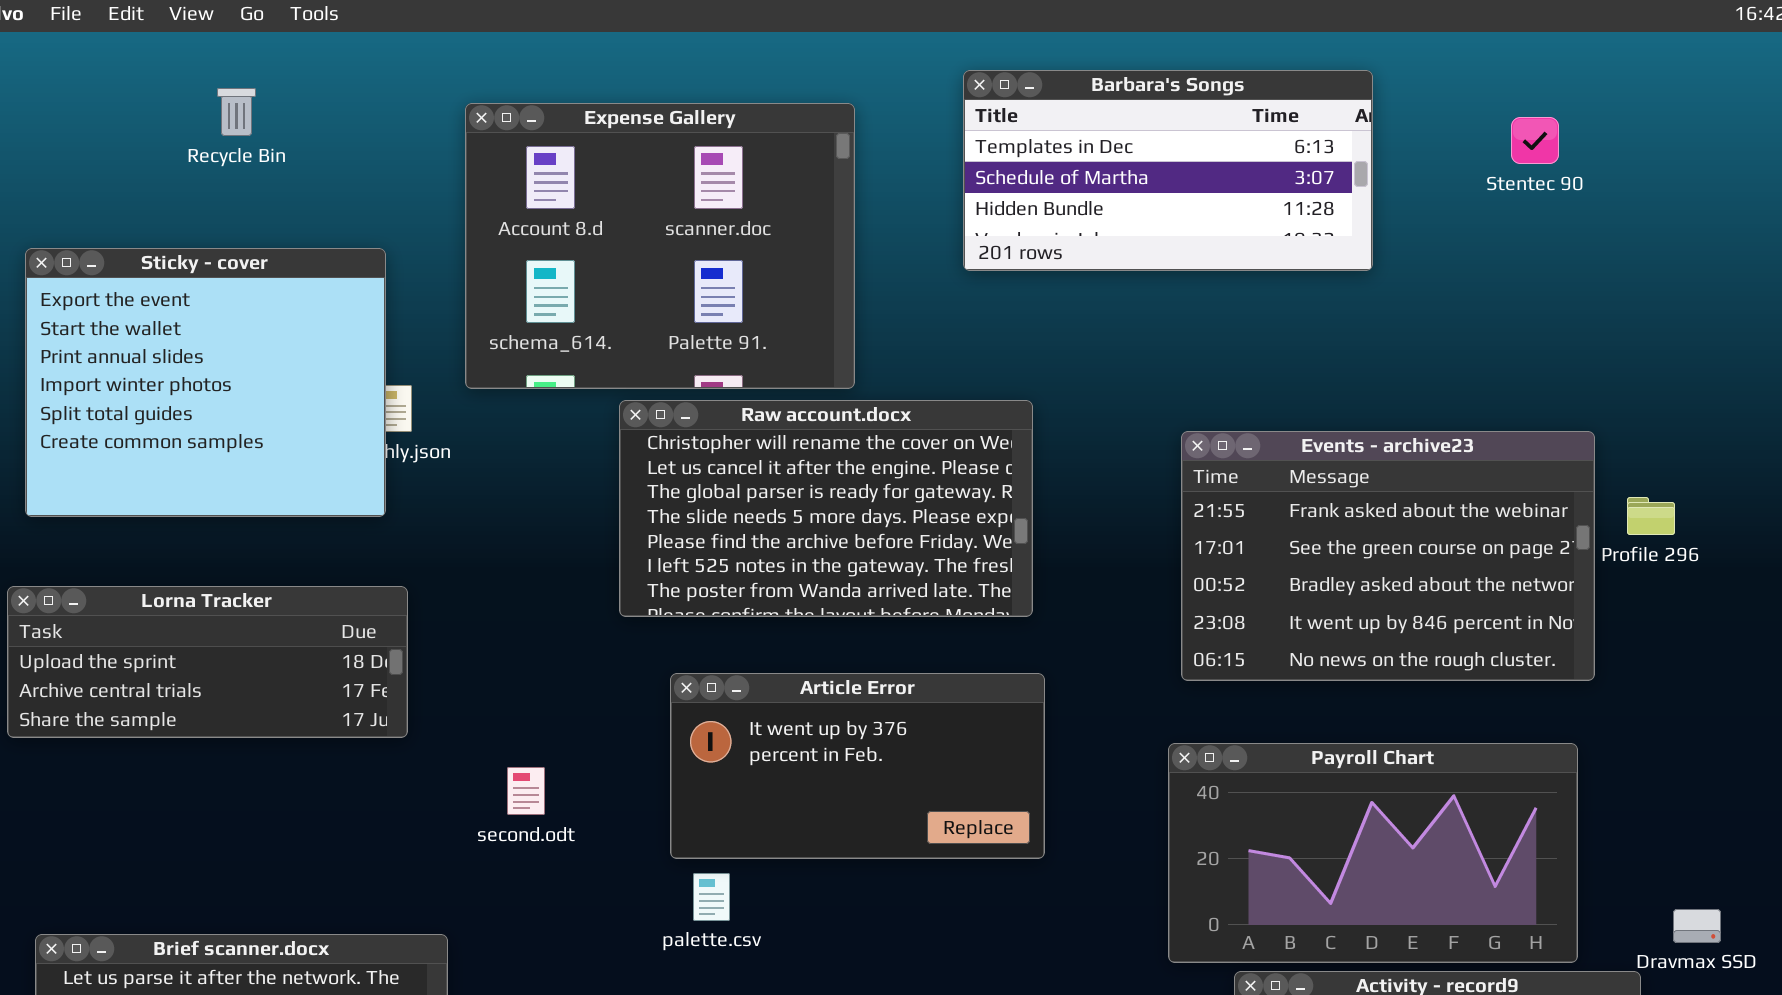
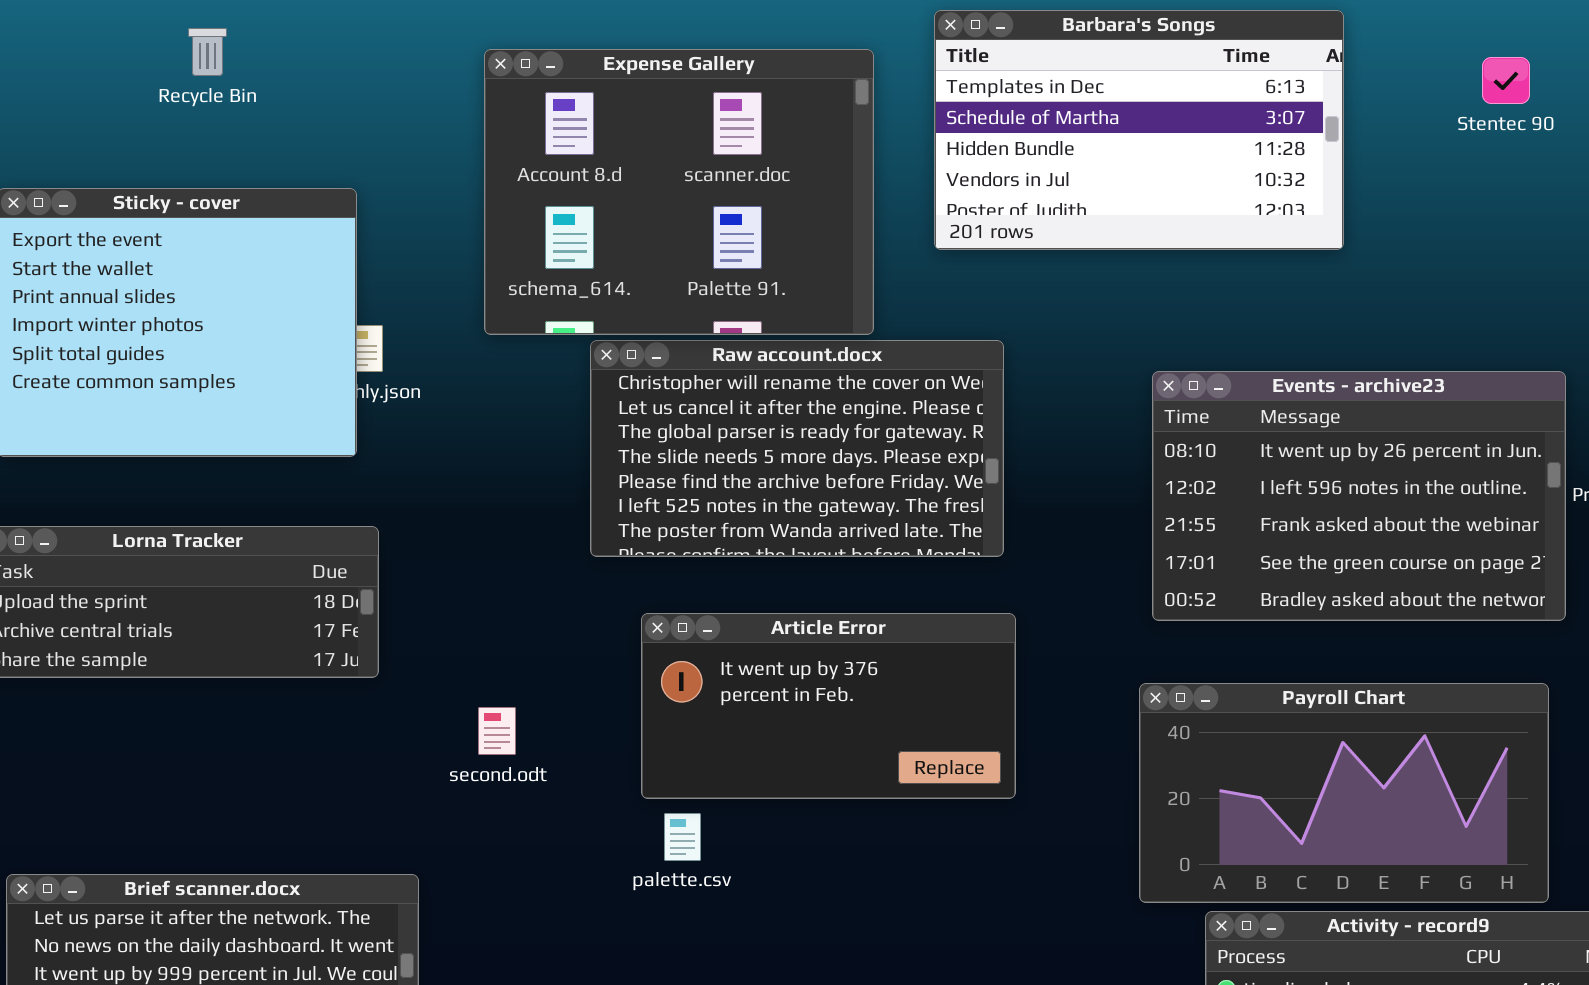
Barbara's Songs: [963,70,1373,271] -> [934,10,1344,250], resized
Expense Gallery: [465,103,855,389] -> [484,49,874,335], moved
Events - archive23: [1181,431,1595,681] -> [1152,371,1566,621], scrolled up 2 rows

